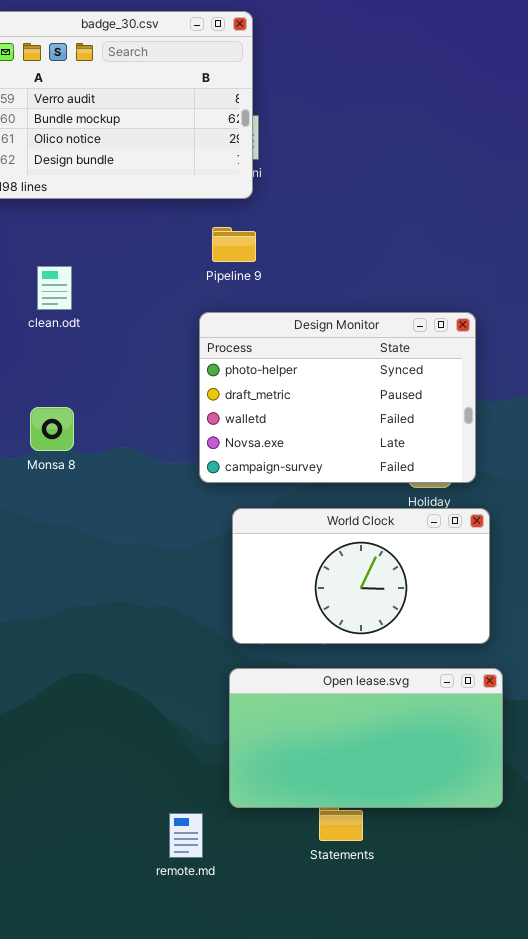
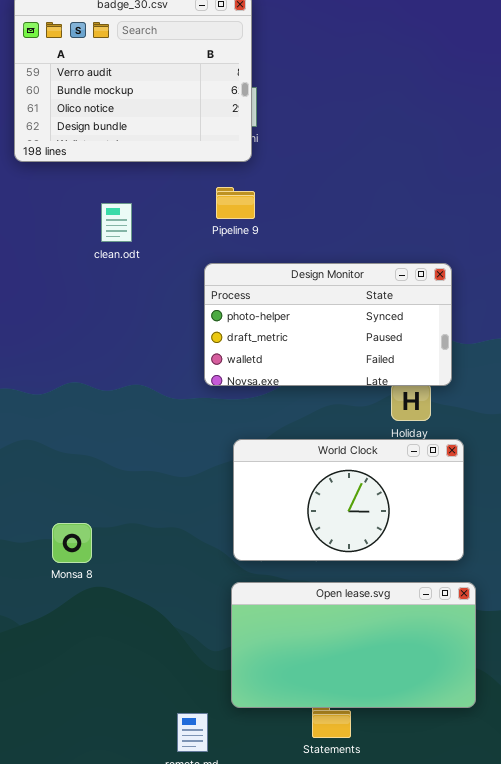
clean.odt: [37,266,72,310] -> [101,203,132,242], moved
Design Monitor: [199,312,476,483] -> [204,263,452,386], resized
Monsa 8: [30,407,74,451] -> [52,523,92,563], moved

